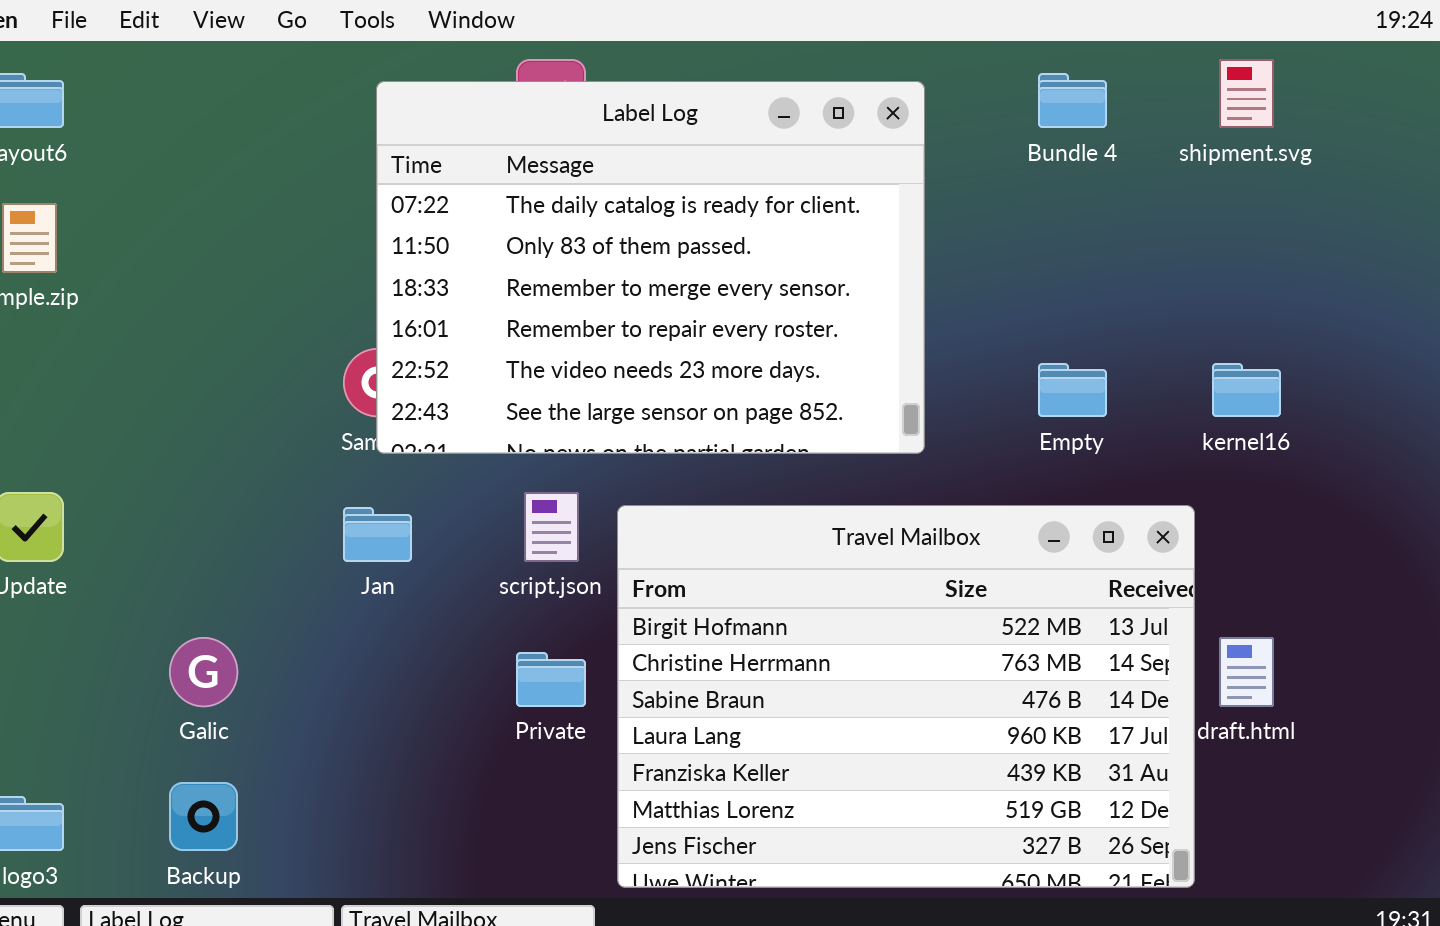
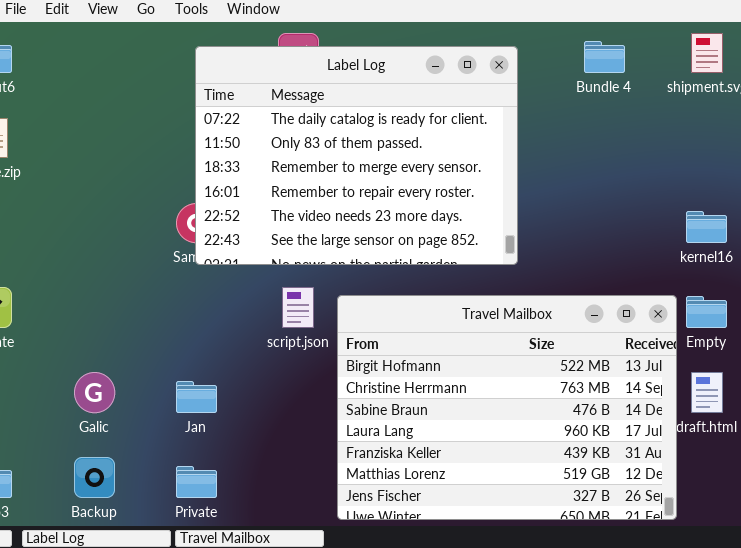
Empty: [1038,363,1107,417] -> [686,296,727,328], moved
Jan: [343,507,412,562] -> [176,381,217,413], moved
Private: [516,652,586,707] -> [176,466,217,498], moved

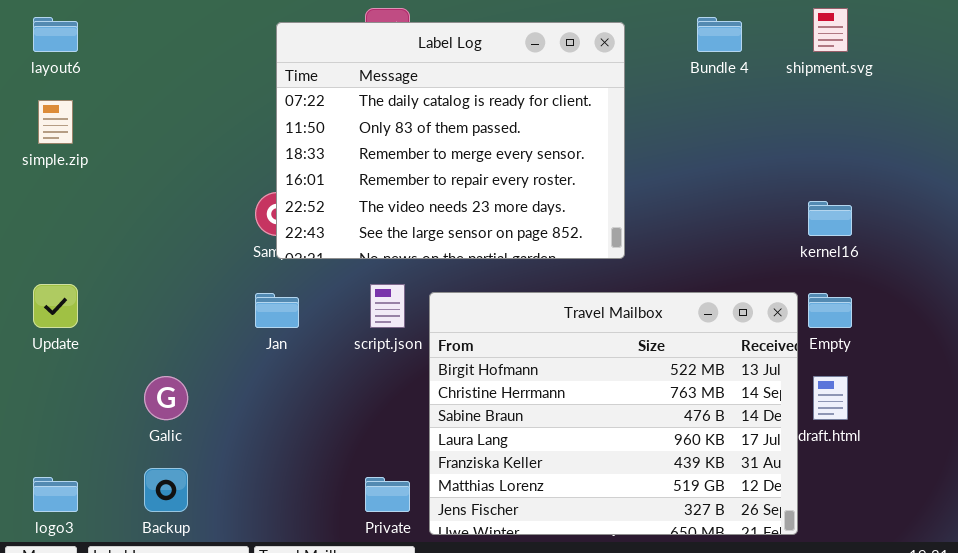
Jan: [176,381,217,413] -> [255,293,299,328], moved
Private: [176,466,217,498] -> [365,477,410,512], moved

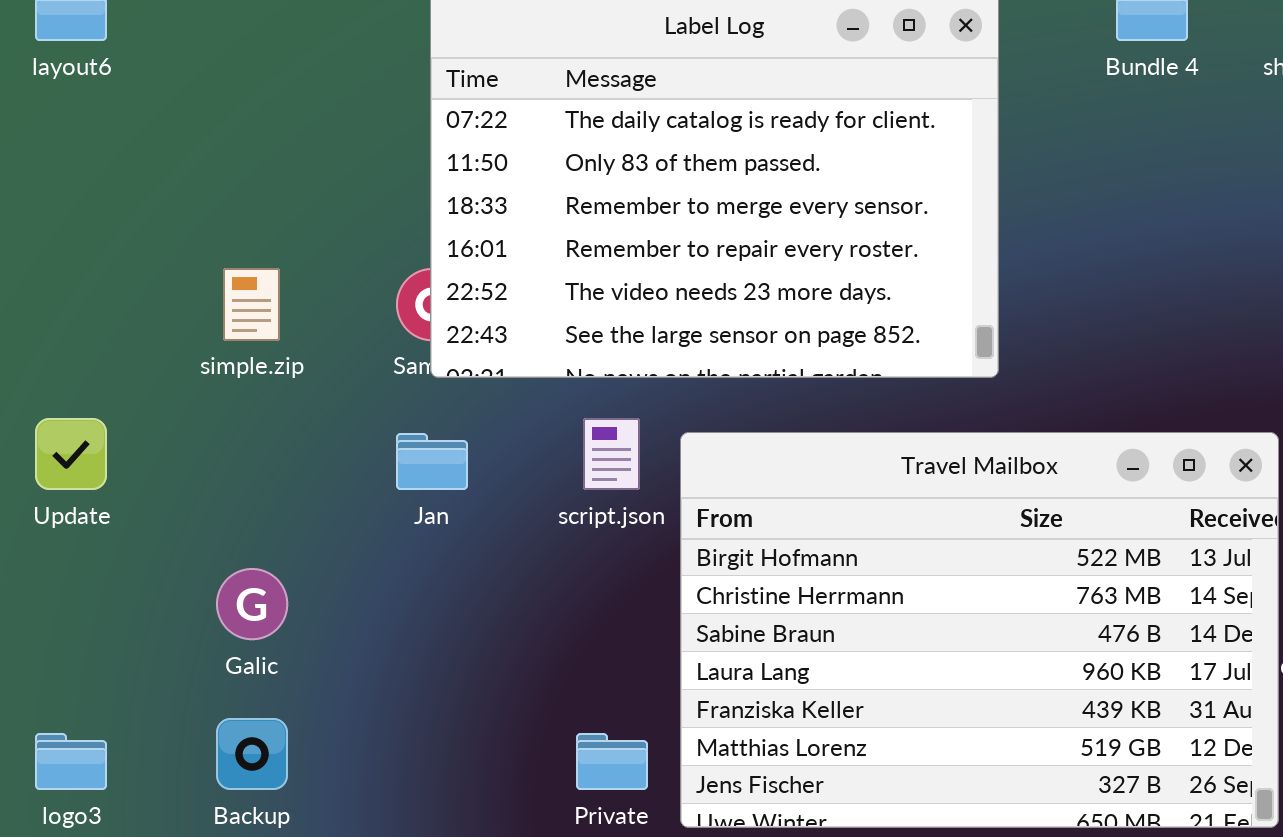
simple.zip: [38,100,73,144] -> [223,268,280,341], moved

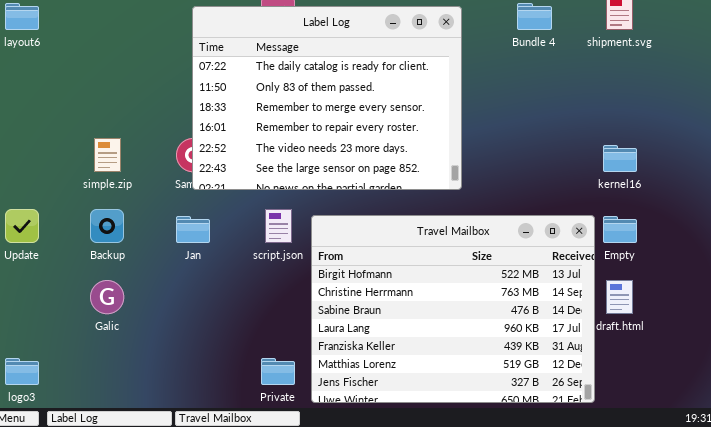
Backup: [216,718,288,790] -> [90,209,124,243], moved

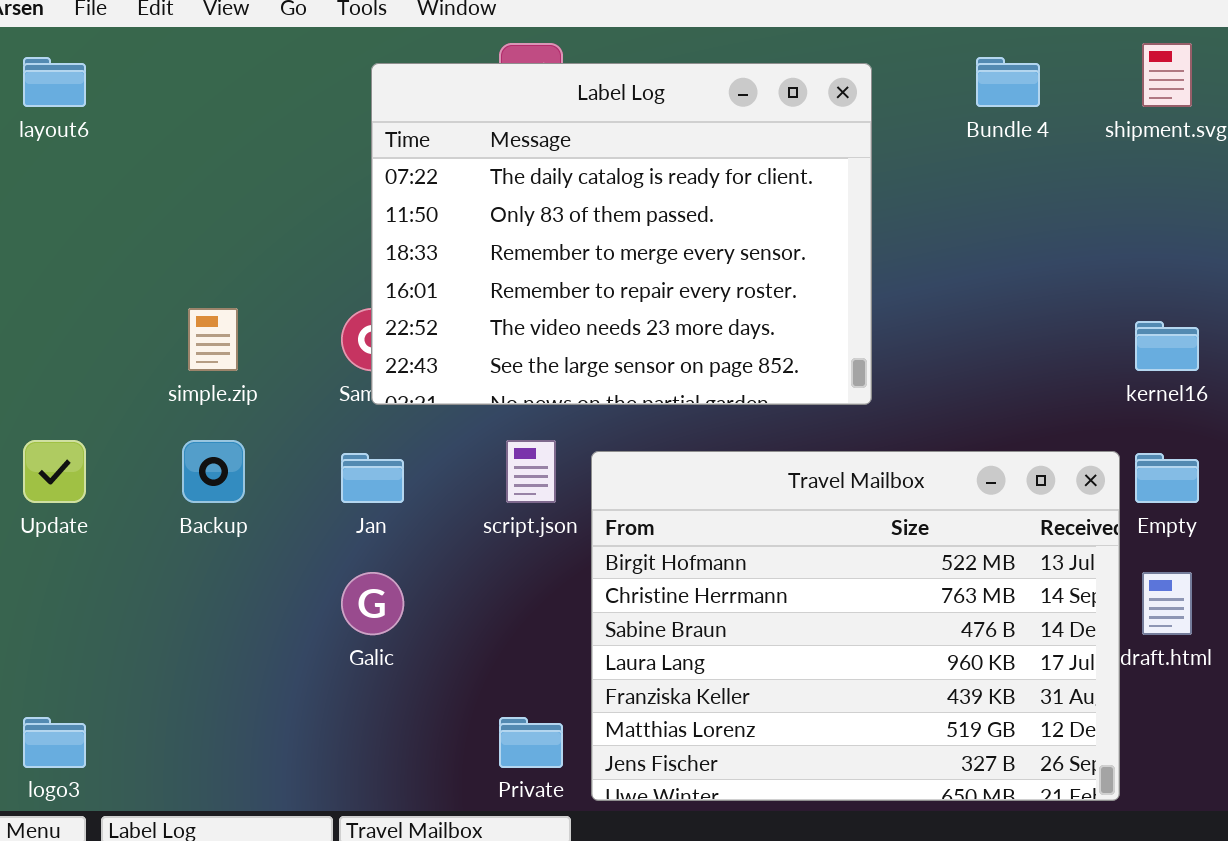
Galic: [90,280,124,314] -> [341,572,404,635], moved

